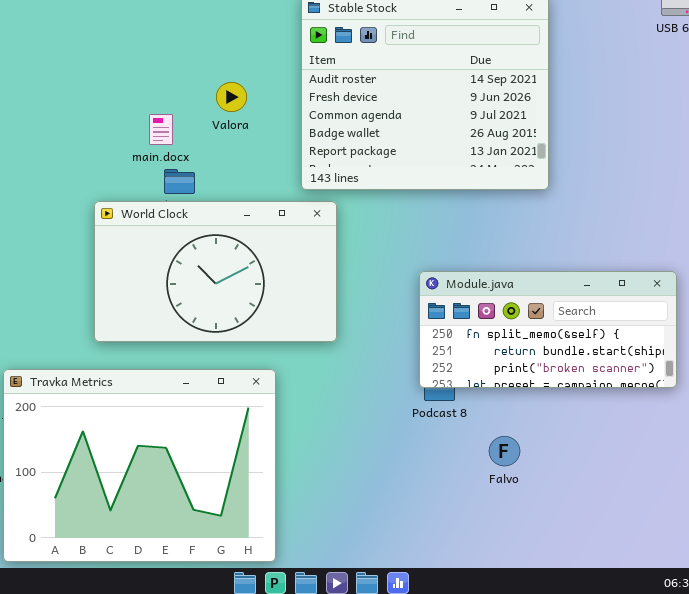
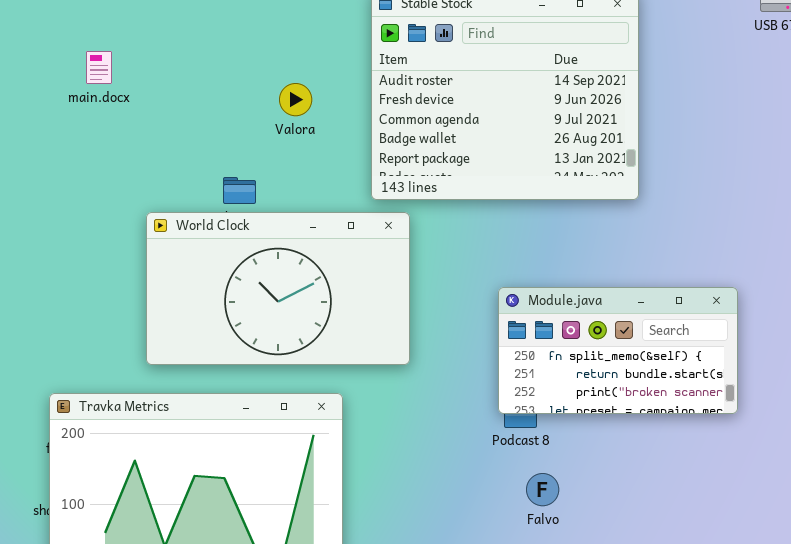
main.docx: [149,114,173,145] -> [86,51,112,84], moved
Module.java: [419,271,677,388] -> [498,287,738,414], resized
Falvo: [489,436,520,466] -> [526,473,559,506], moved

